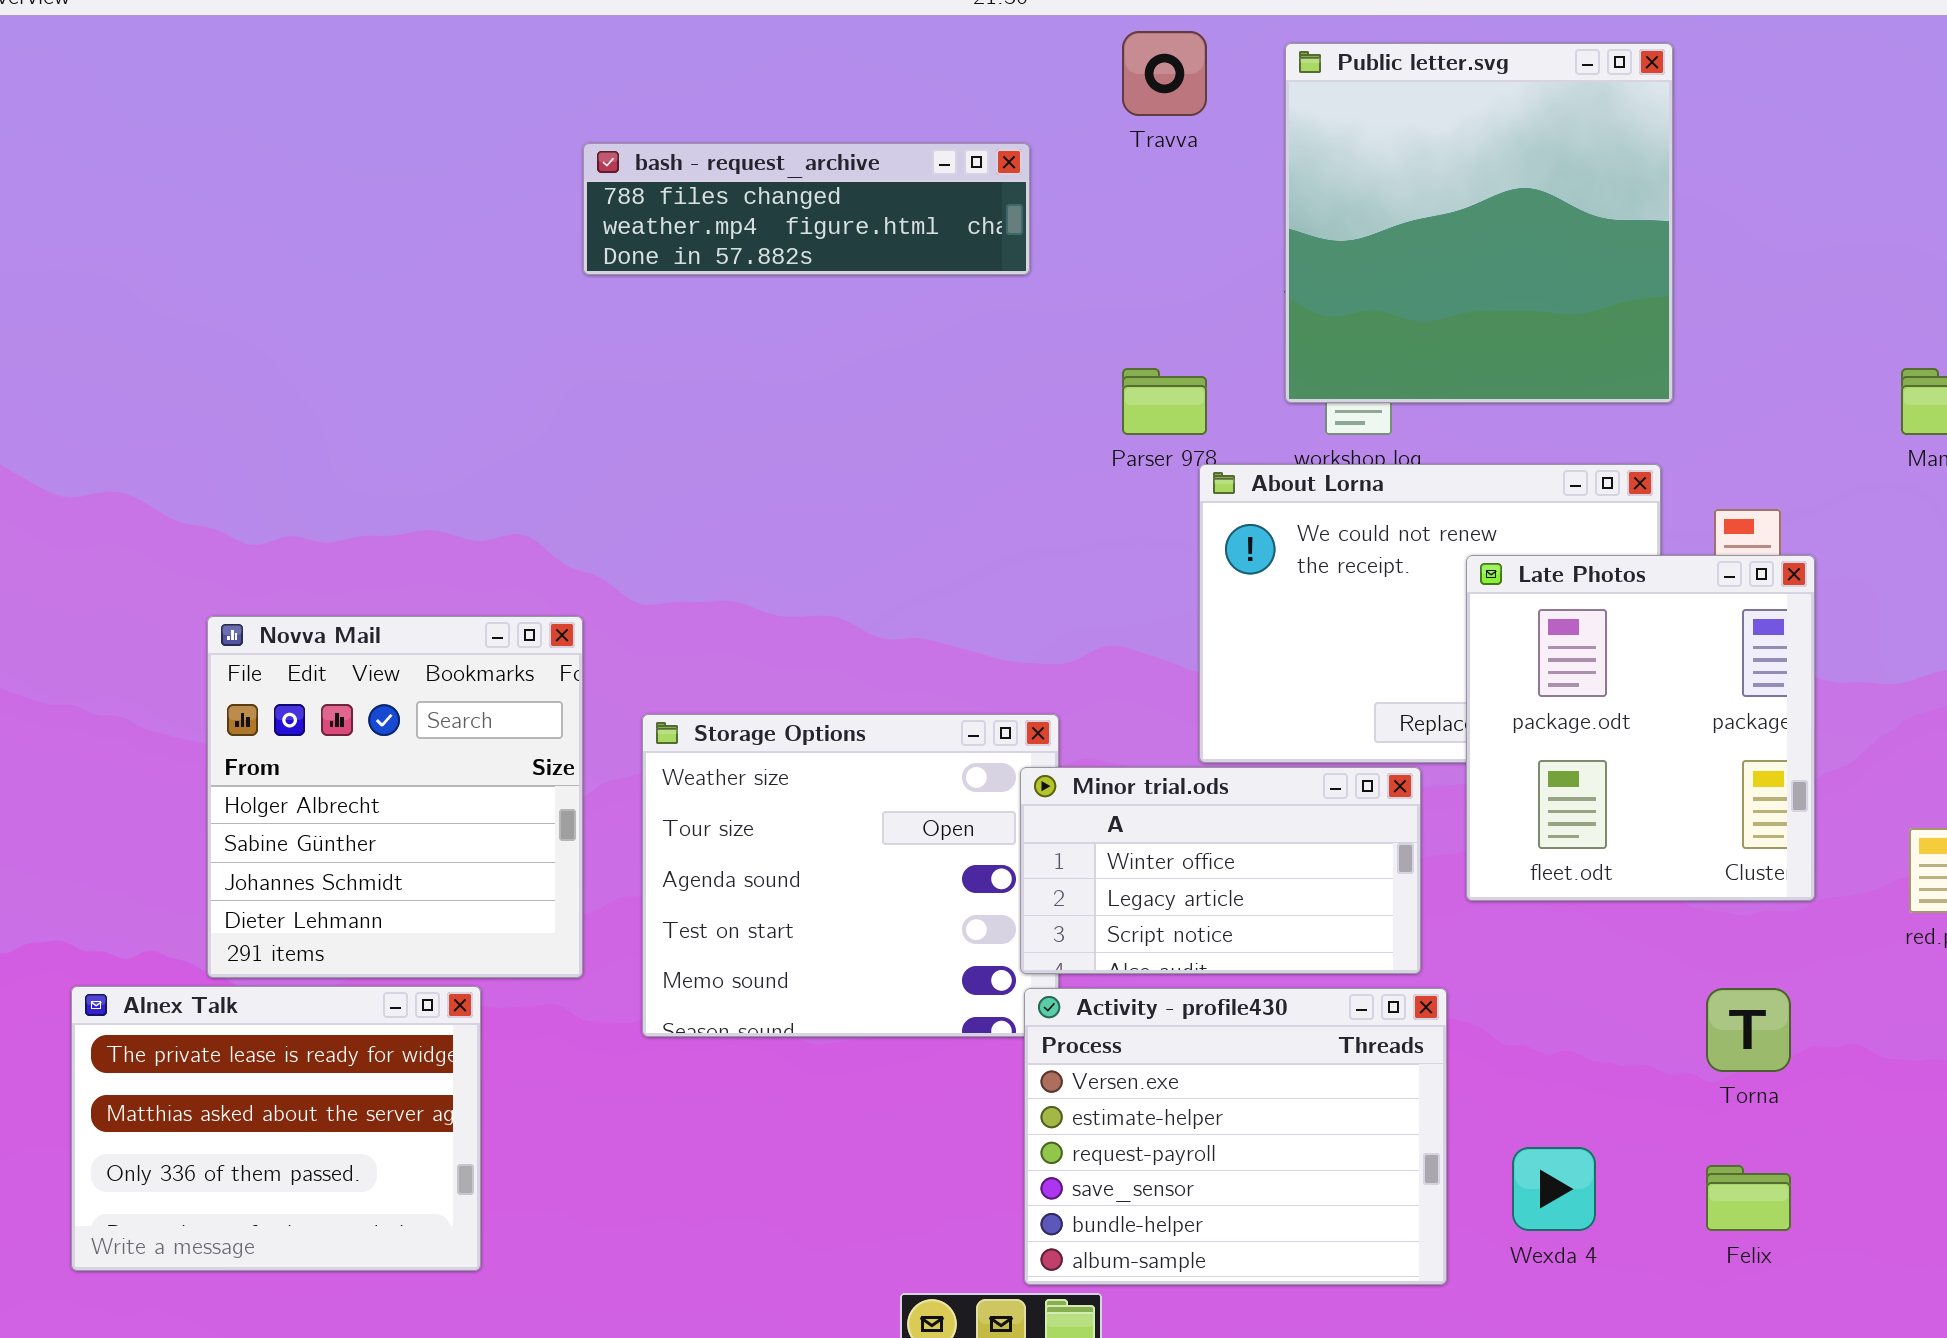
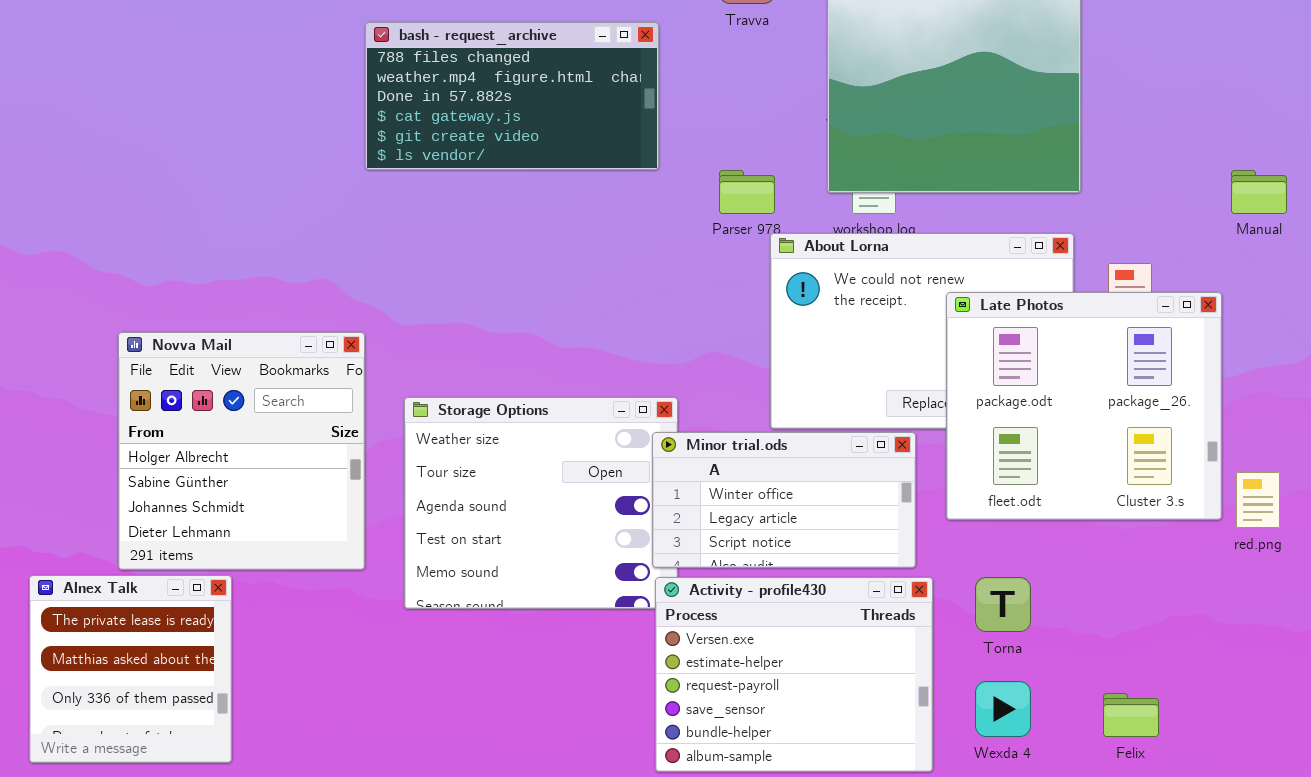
bash - request_archive: [583,143,1030,275] -> [365,22,659,170], resized
Late Photos: [1466,555,1815,901] -> [946,292,1222,520], resized
Alnex Talk: [71,986,481,1271] -> [29,575,232,763], resized
Torna: [1706,988,1791,1072] -> [975,577,1031,632], moved

